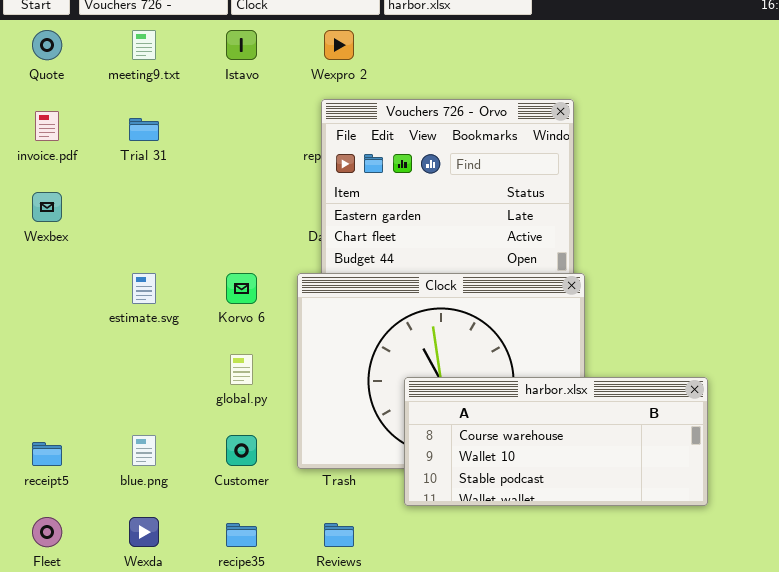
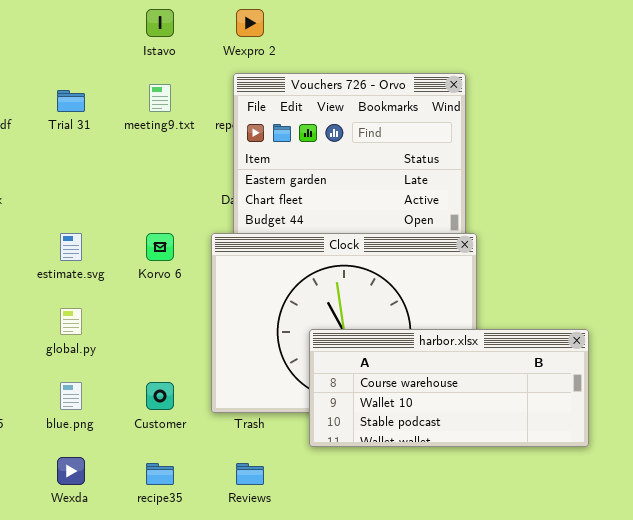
meeting9.txt: [132,30,156,60] -> [149,84,171,112], moved
global.py: [230,354,253,385] -> [60,308,82,335], moved

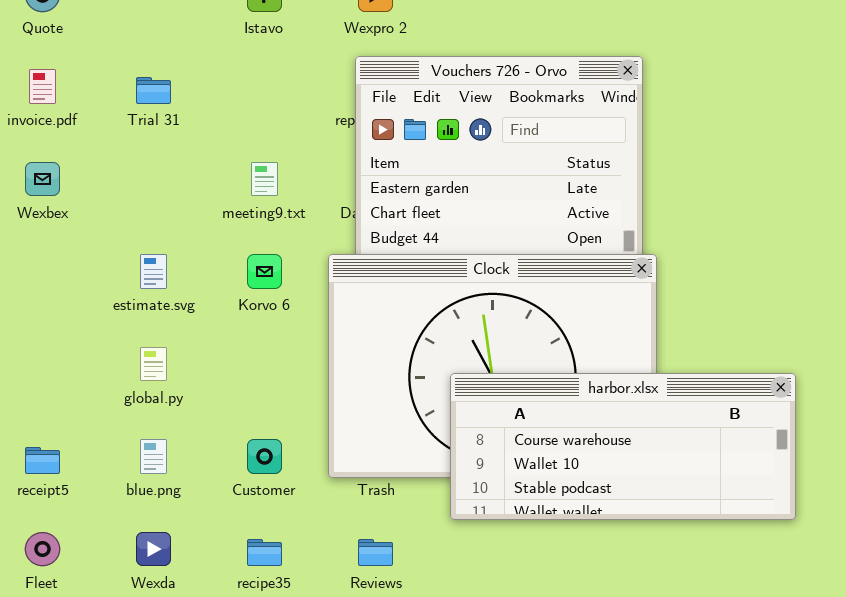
meeting9.txt: [149,84,171,112] -> [251,162,278,196], moved

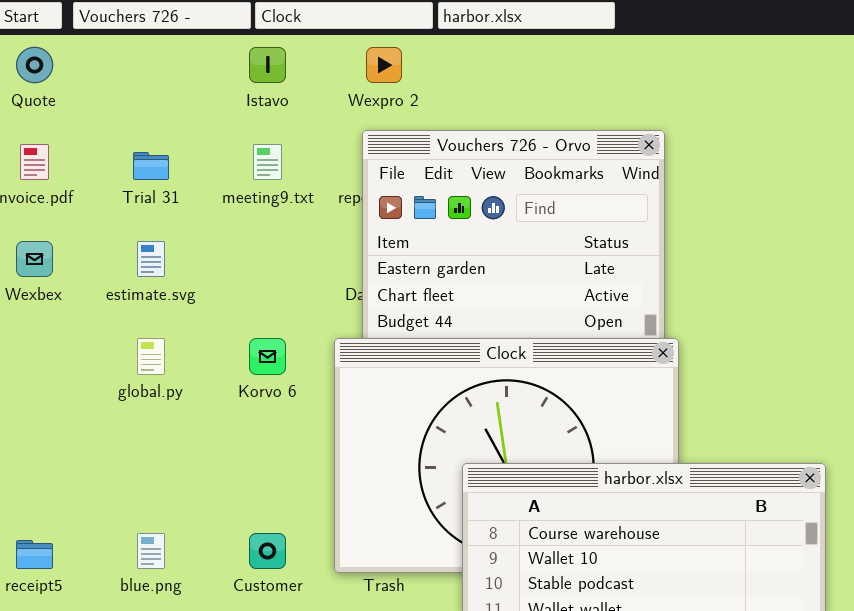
meeting9.txt: [251,162,278,196] -> [253,144,282,180], moved
estimate.svg: [140,254,167,289] -> [137,241,165,277], moved
global.py: [140,347,167,381] -> [137,338,165,375], moved

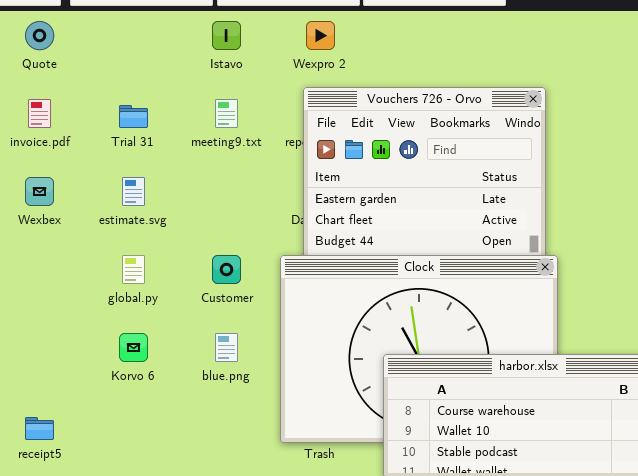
Korvo 6: [249,338,286,375] -> [119,333,148,362], moved
blue.png: [137,533,165,569] -> [215,333,238,362], moved
Customer: [249,533,286,569] -> [212,255,241,284], moved

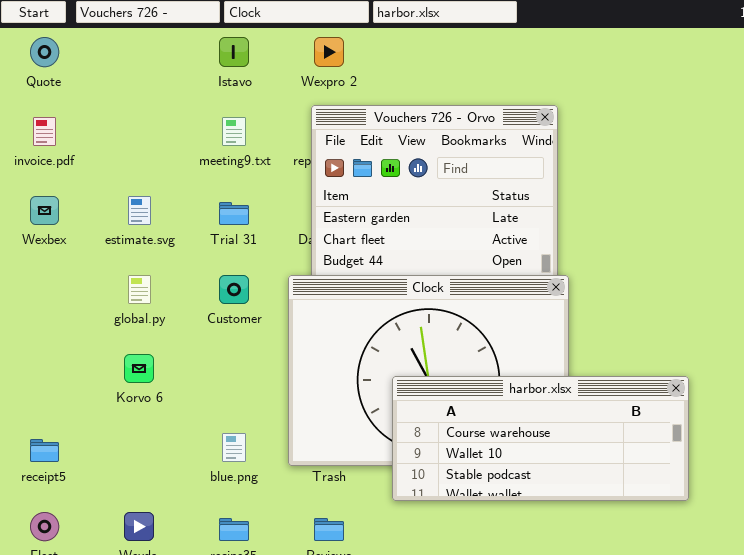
Trial 31: [119,105,148,128] -> [219,202,249,225], moved
blue.png: [215,333,238,362] -> [222,433,246,462], moved

